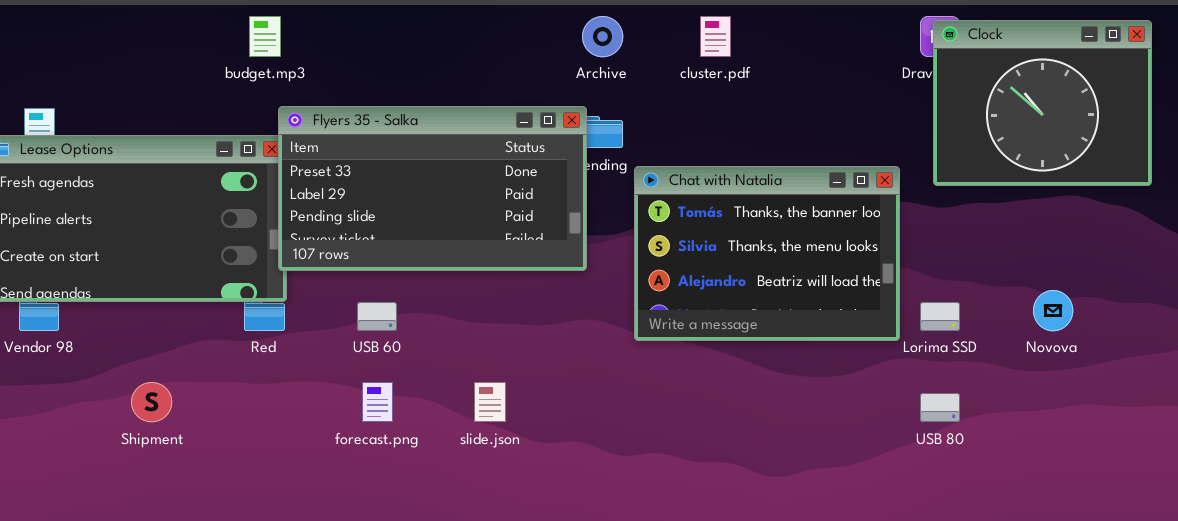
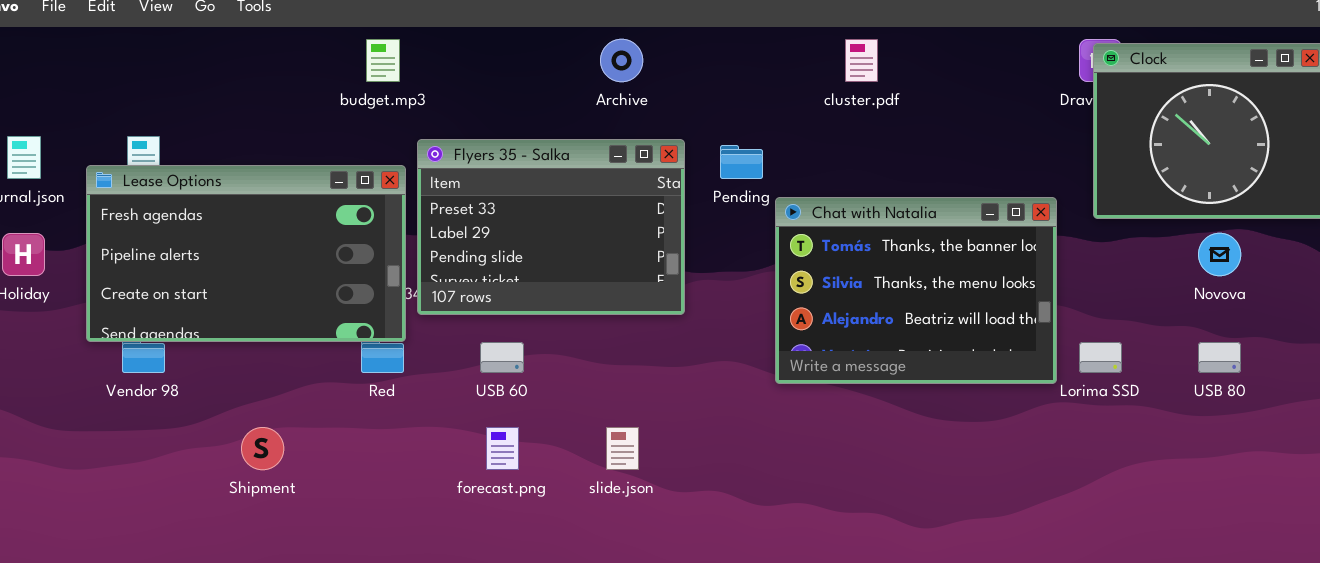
Archive: [582,16,623,57] -> [600,39,643,82], moved
Flyers 35 - Salka: [278,106,587,271] -> [417,139,685,315], moved, resized
Novova: [1033,290,1073,331] -> [1198,233,1241,276], moved
USB 80: [920,393,960,422] -> [1198,342,1241,373], moved

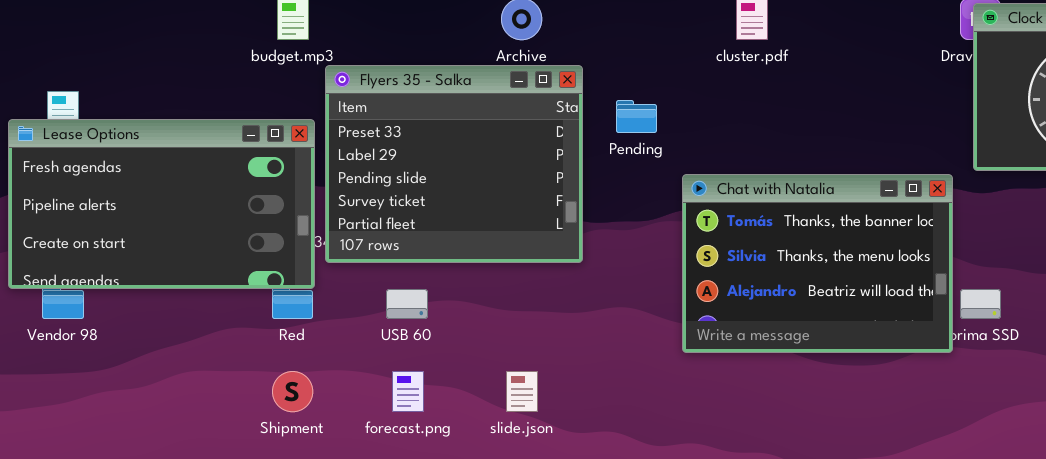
Flyers 35 - Salka: [417,139,685,315] -> [325,65,583,263], resized
Chat with Natalia: [775,197,1057,384] -> [682,174,953,353], moved
Shipment: [241,427,284,470] -> [272,371,313,412], moved

